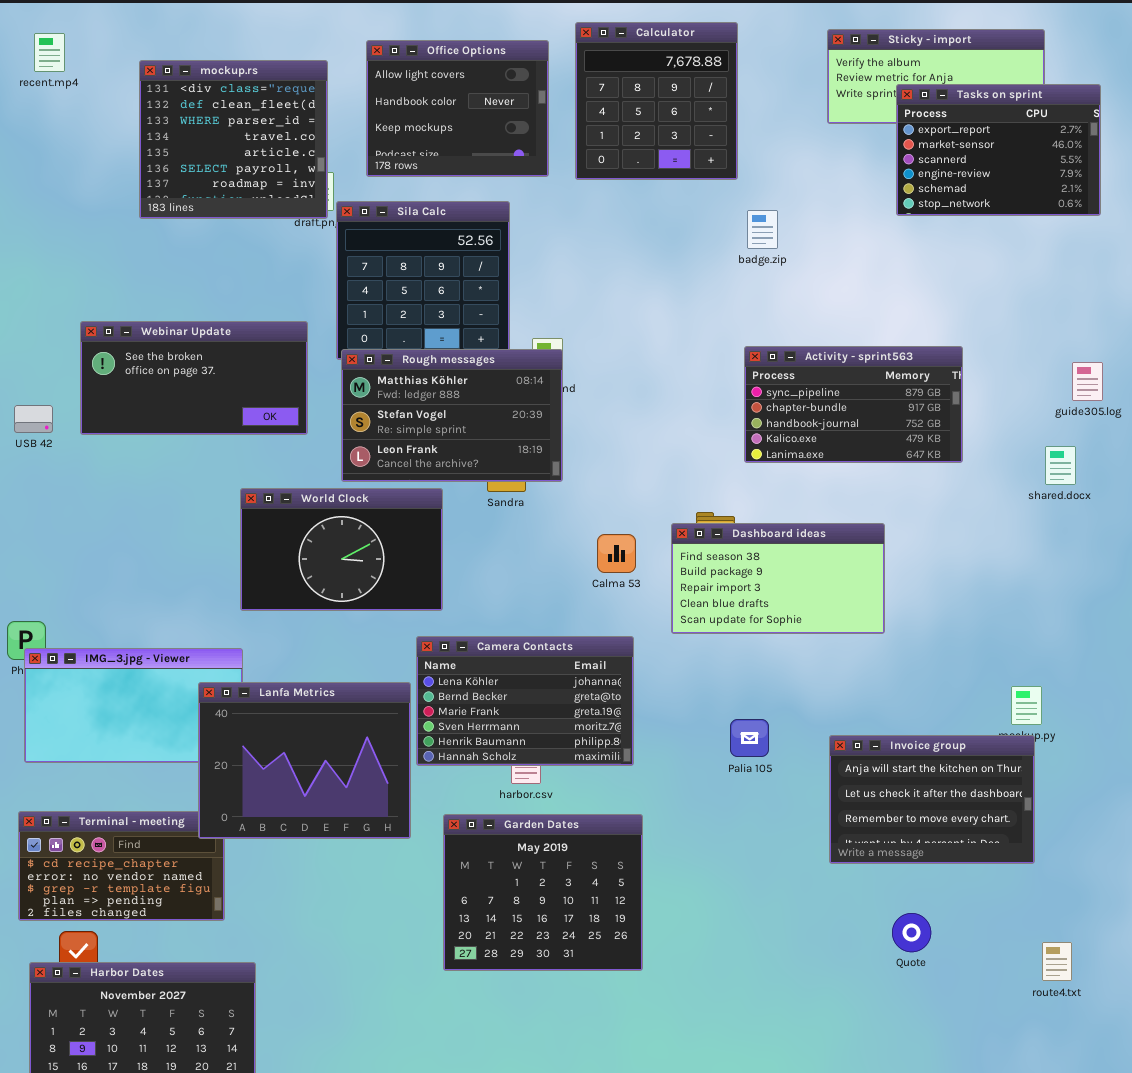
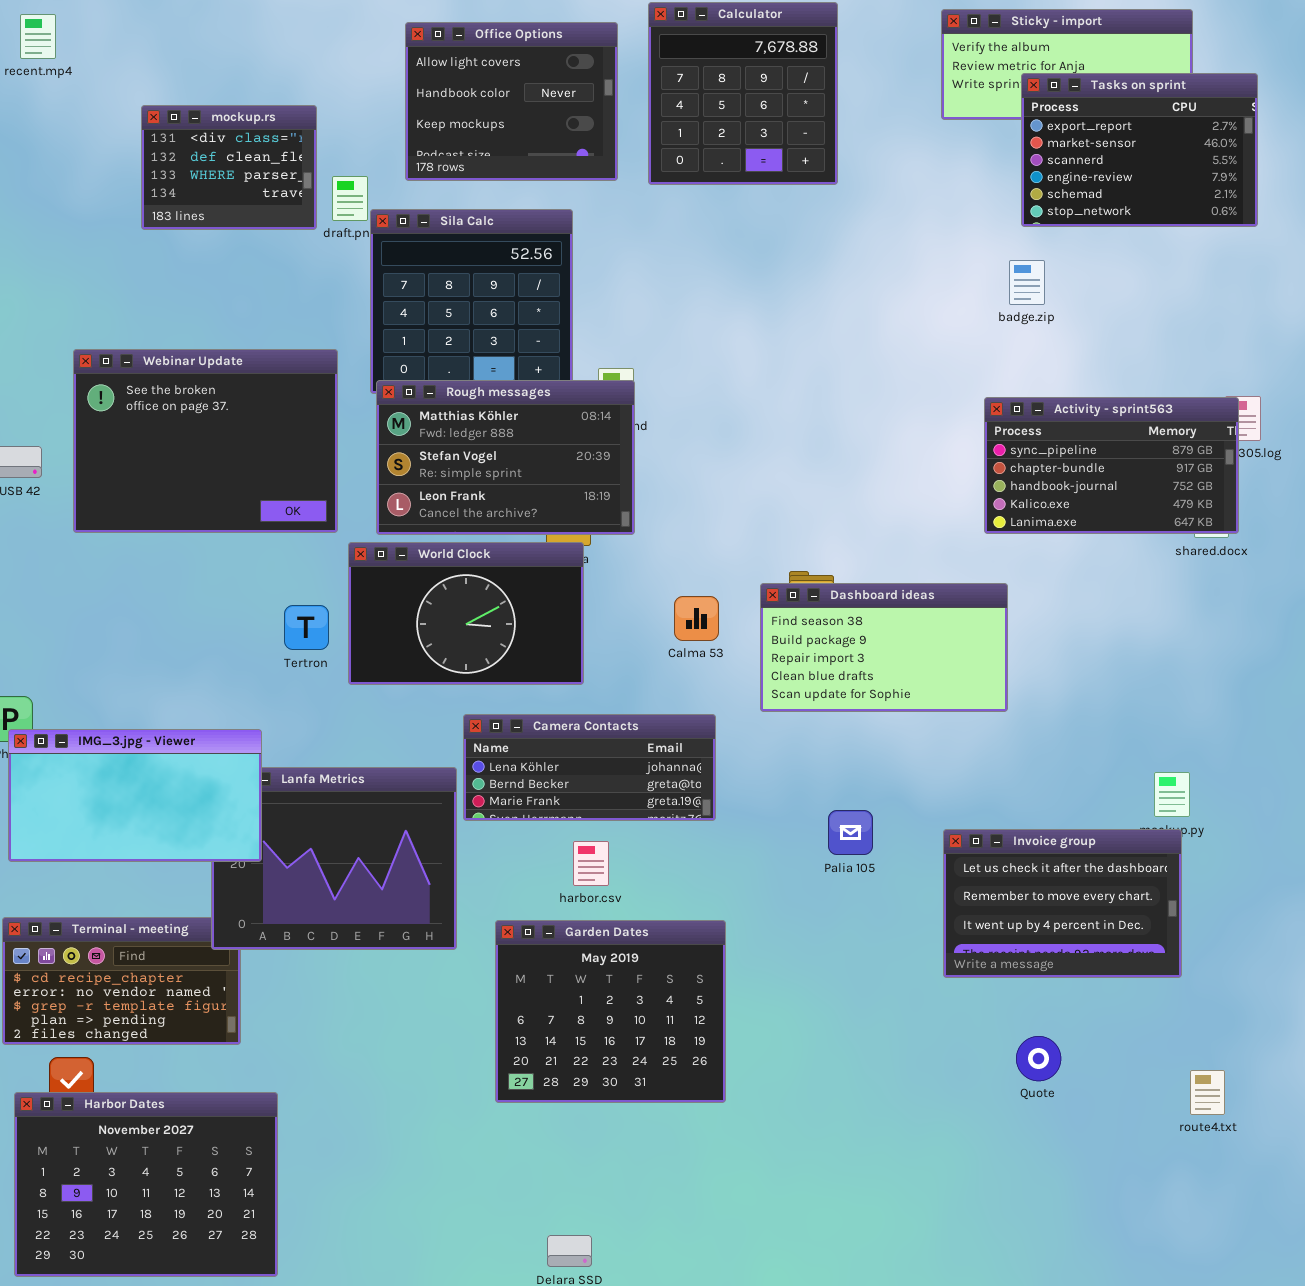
mockup.rs: [139,60,328,219] -> [141,105,317,230], resized
badge.zip: [747,210,778,249] -> [1009,260,1045,305], moved
Webinar Update: [80,321,308,435] -> [73,349,338,533], resized
Activity - sprint563: [744,346,963,463] -> [984,397,1239,534], moved
World Clock: [240,488,443,611] -> [348,542,584,685], moved
Camera Contacts: [416,636,634,766] -> [463,714,716,821], resized
IMG_3.jpg - Viewer: [24,648,243,763] -> [8,729,262,862], raised
Invoice group: [829,735,1035,864] -> [943,829,1182,978], scrolled down 1 row

